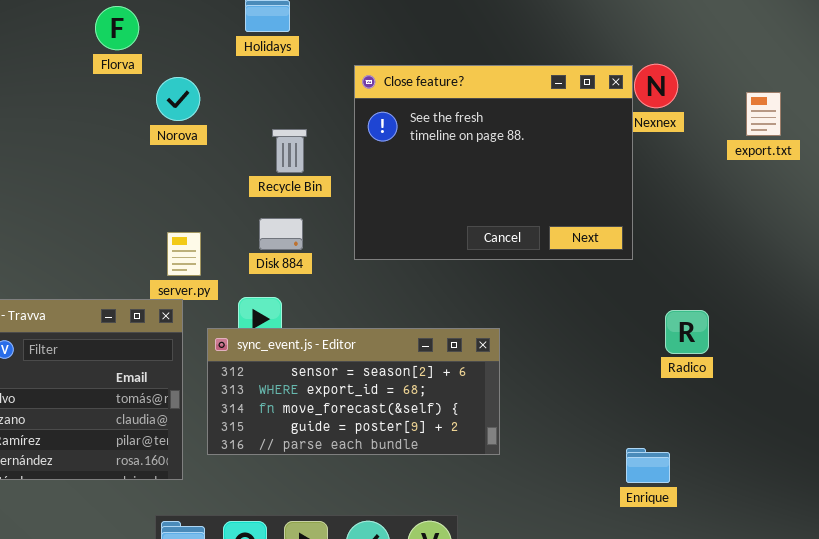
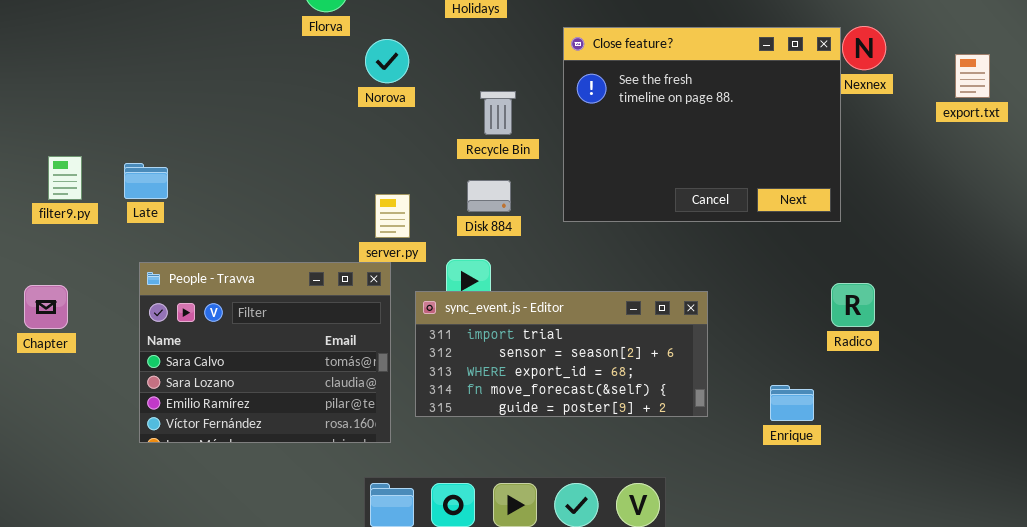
Radico: [665,310,709,354] -> [831,283,875,327], moved
sync_event.js - Editor: [207,328,500,455] -> [415,291,708,417], scrolled up 1 row
Enrique: [626,448,670,483] -> [770,385,814,421], moved

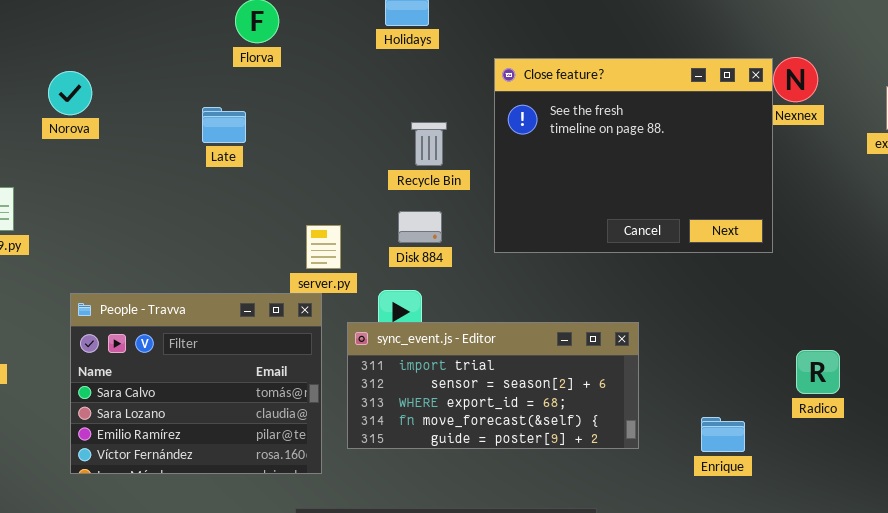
Norova: [365,39,409,83] -> [48,71,92,115], moved
Late: [124,163,168,199] -> [202,107,246,143], moved
Radico: [831,283,875,327] -> [796,350,840,394], moved

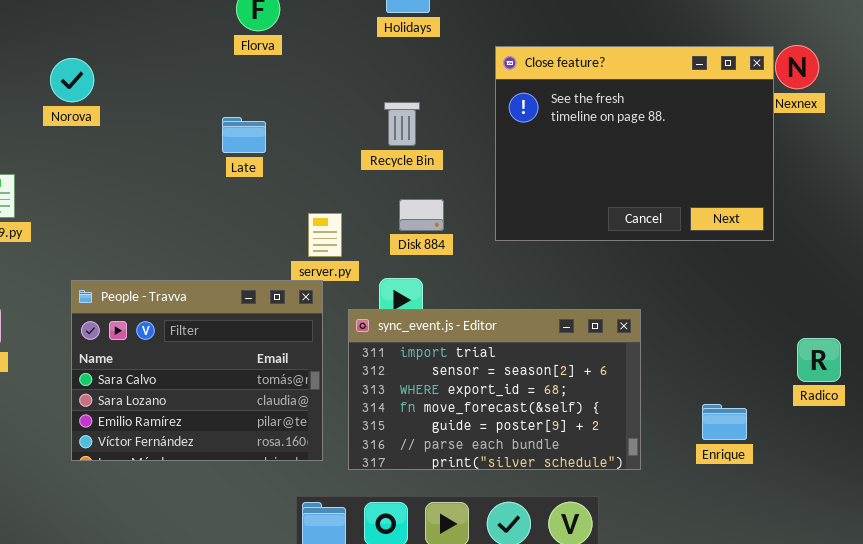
Late: [202,107,246,143] -> [222,117,266,153], moved
Recycle Bin: [411,122,447,166] -> [384,102,420,146], moved
sync_event.js - Editor: [347,322,639,449] -> [348,309,641,470], resized

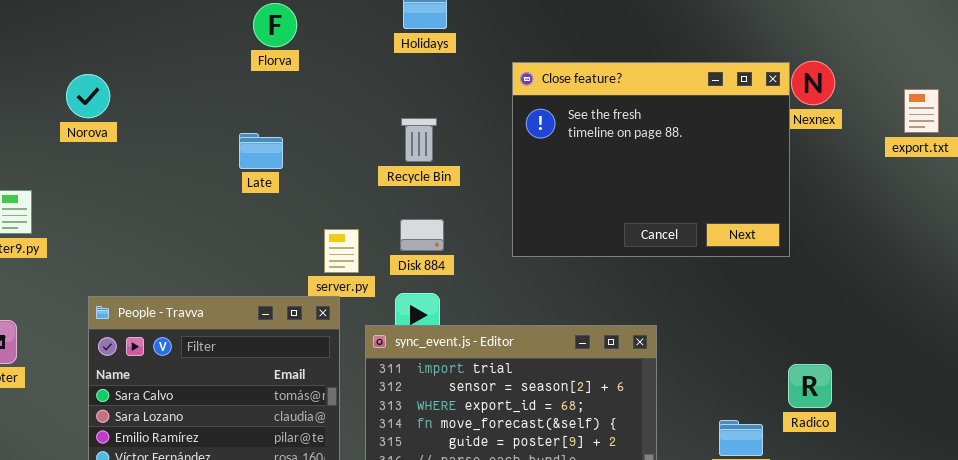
Disk 884: [399,199,444,231] -> [400,219,444,251], moved
Radico: [797,338,841,382] -> [788,364,832,408], moved

